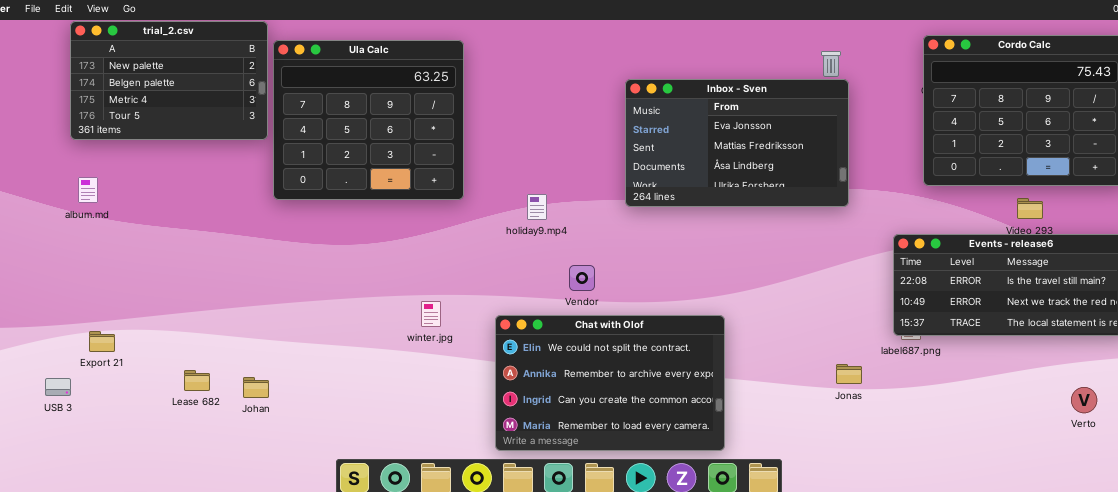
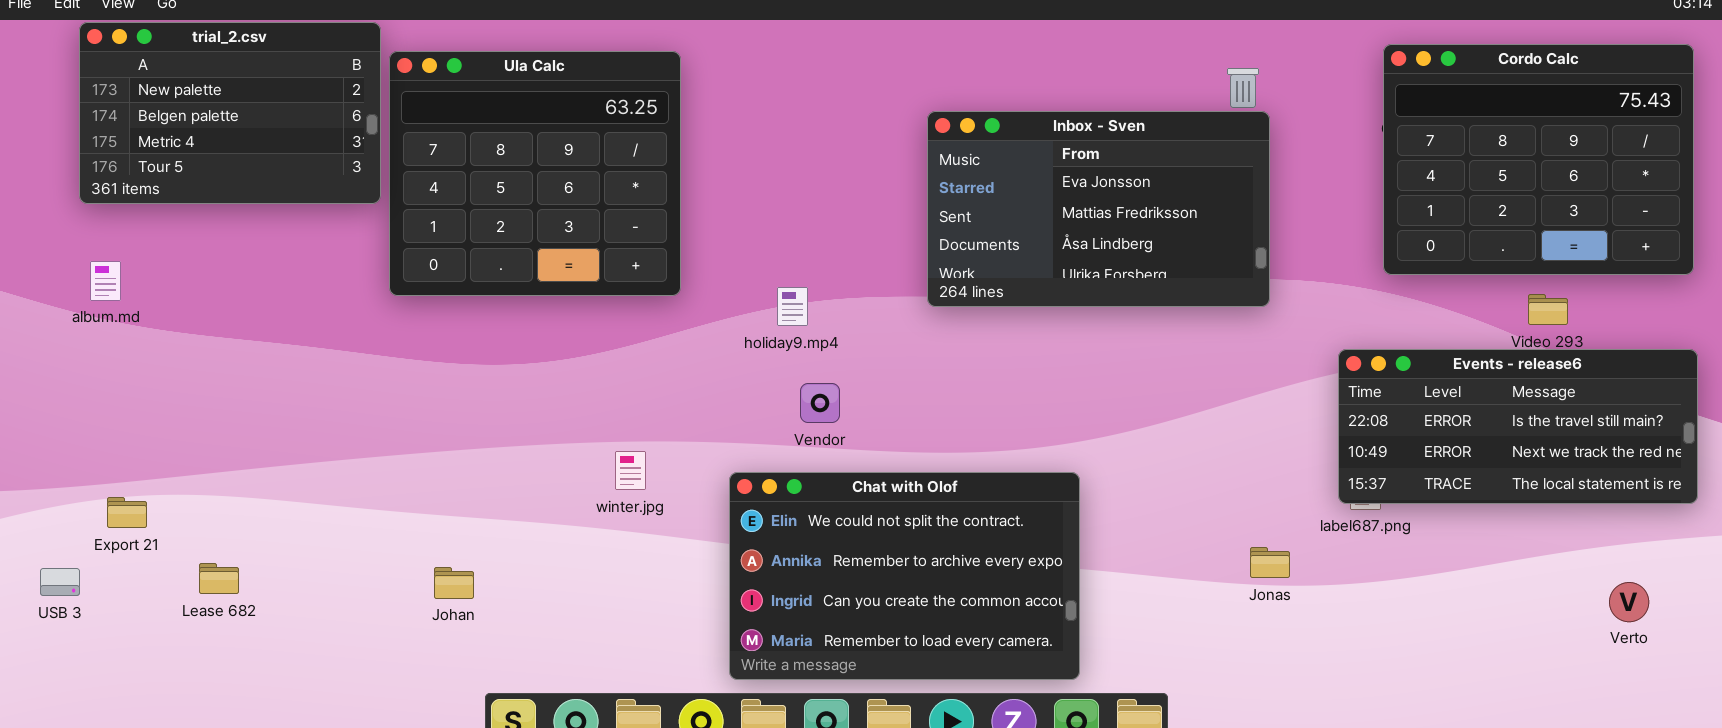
Vendor: [569,265,595,291] -> [800,383,840,423], moved
Lease 682: [184,370,210,391] -> [199,563,239,594], moved
Johan: [243,377,269,398] -> [434,567,474,599], moved

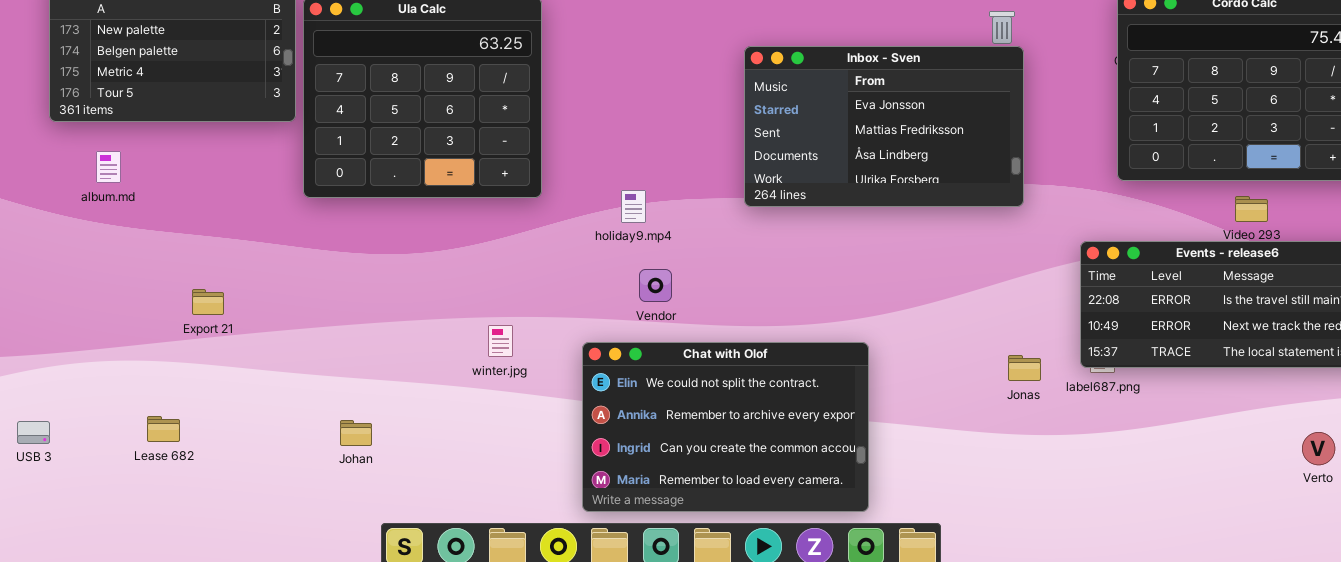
album.md: [90,261,121,301] -> [96,151,121,183], moved
Export 21: [107,497,147,528] -> [192,289,224,315], moved
Jonas: [1250,547,1290,578] -> [1008,355,1041,381], moved

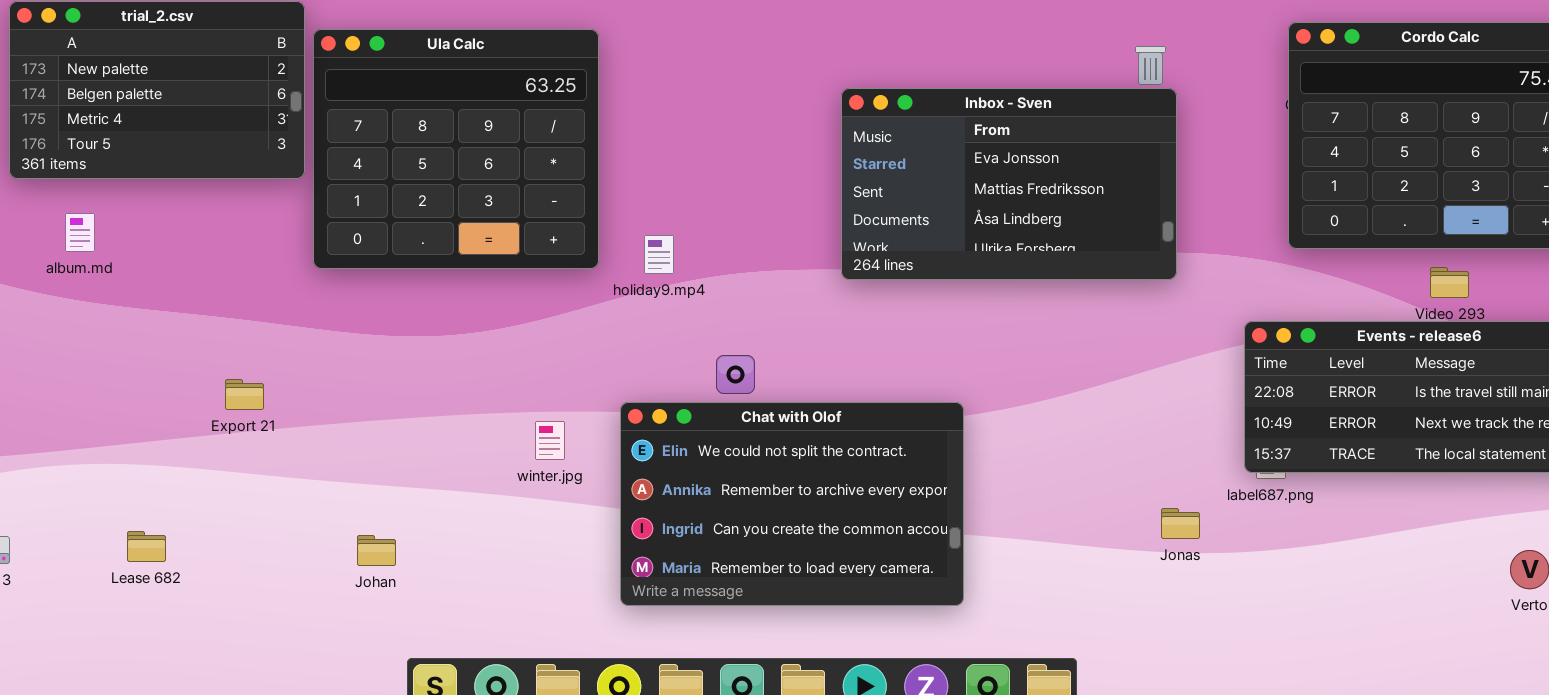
holiday9.mp4: [621,190,646,223] -> [644,235,674,274], moved
Export 21: [192,289,224,315] -> [225,379,264,410], moved
Chat with Olof: [582,342,869,512] -> [620,402,964,606], moved
Jonas: [1008,355,1041,381] -> [1161,508,1200,539], moved

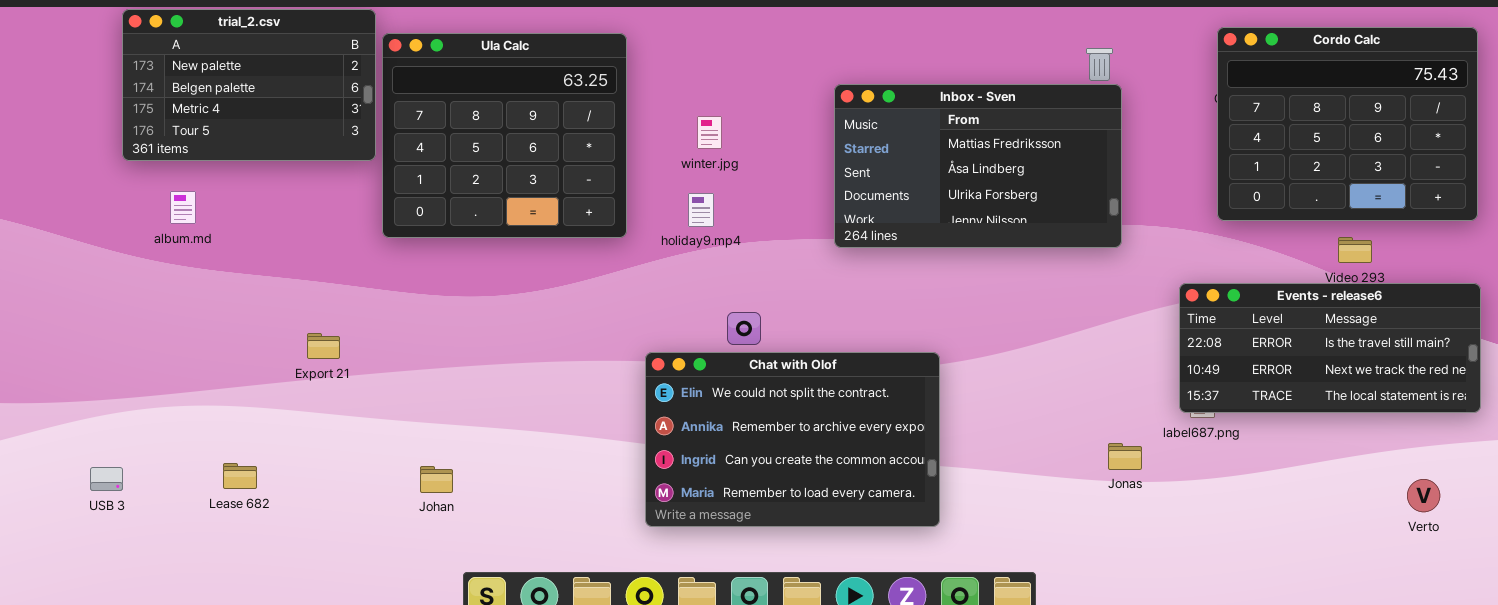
Inbox - Sven: [841,88,1177,280] -> [834,84,1122,248], scrolled down 1 row
holiday9.mp4: [644,235,674,274] -> [688,193,714,227], moved
winter.jpg: [535,421,565,460] -> [697,116,722,149], moved

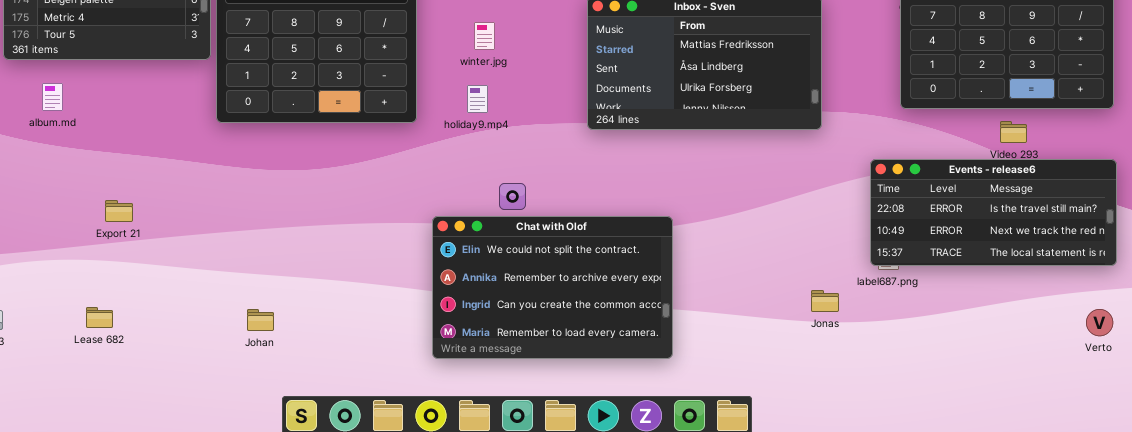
Export 21: [307,333,340,359] -> [105,200,133,222], moved
Verto: [1407,479,1440,512] -> [1086,309,1113,336], moved

